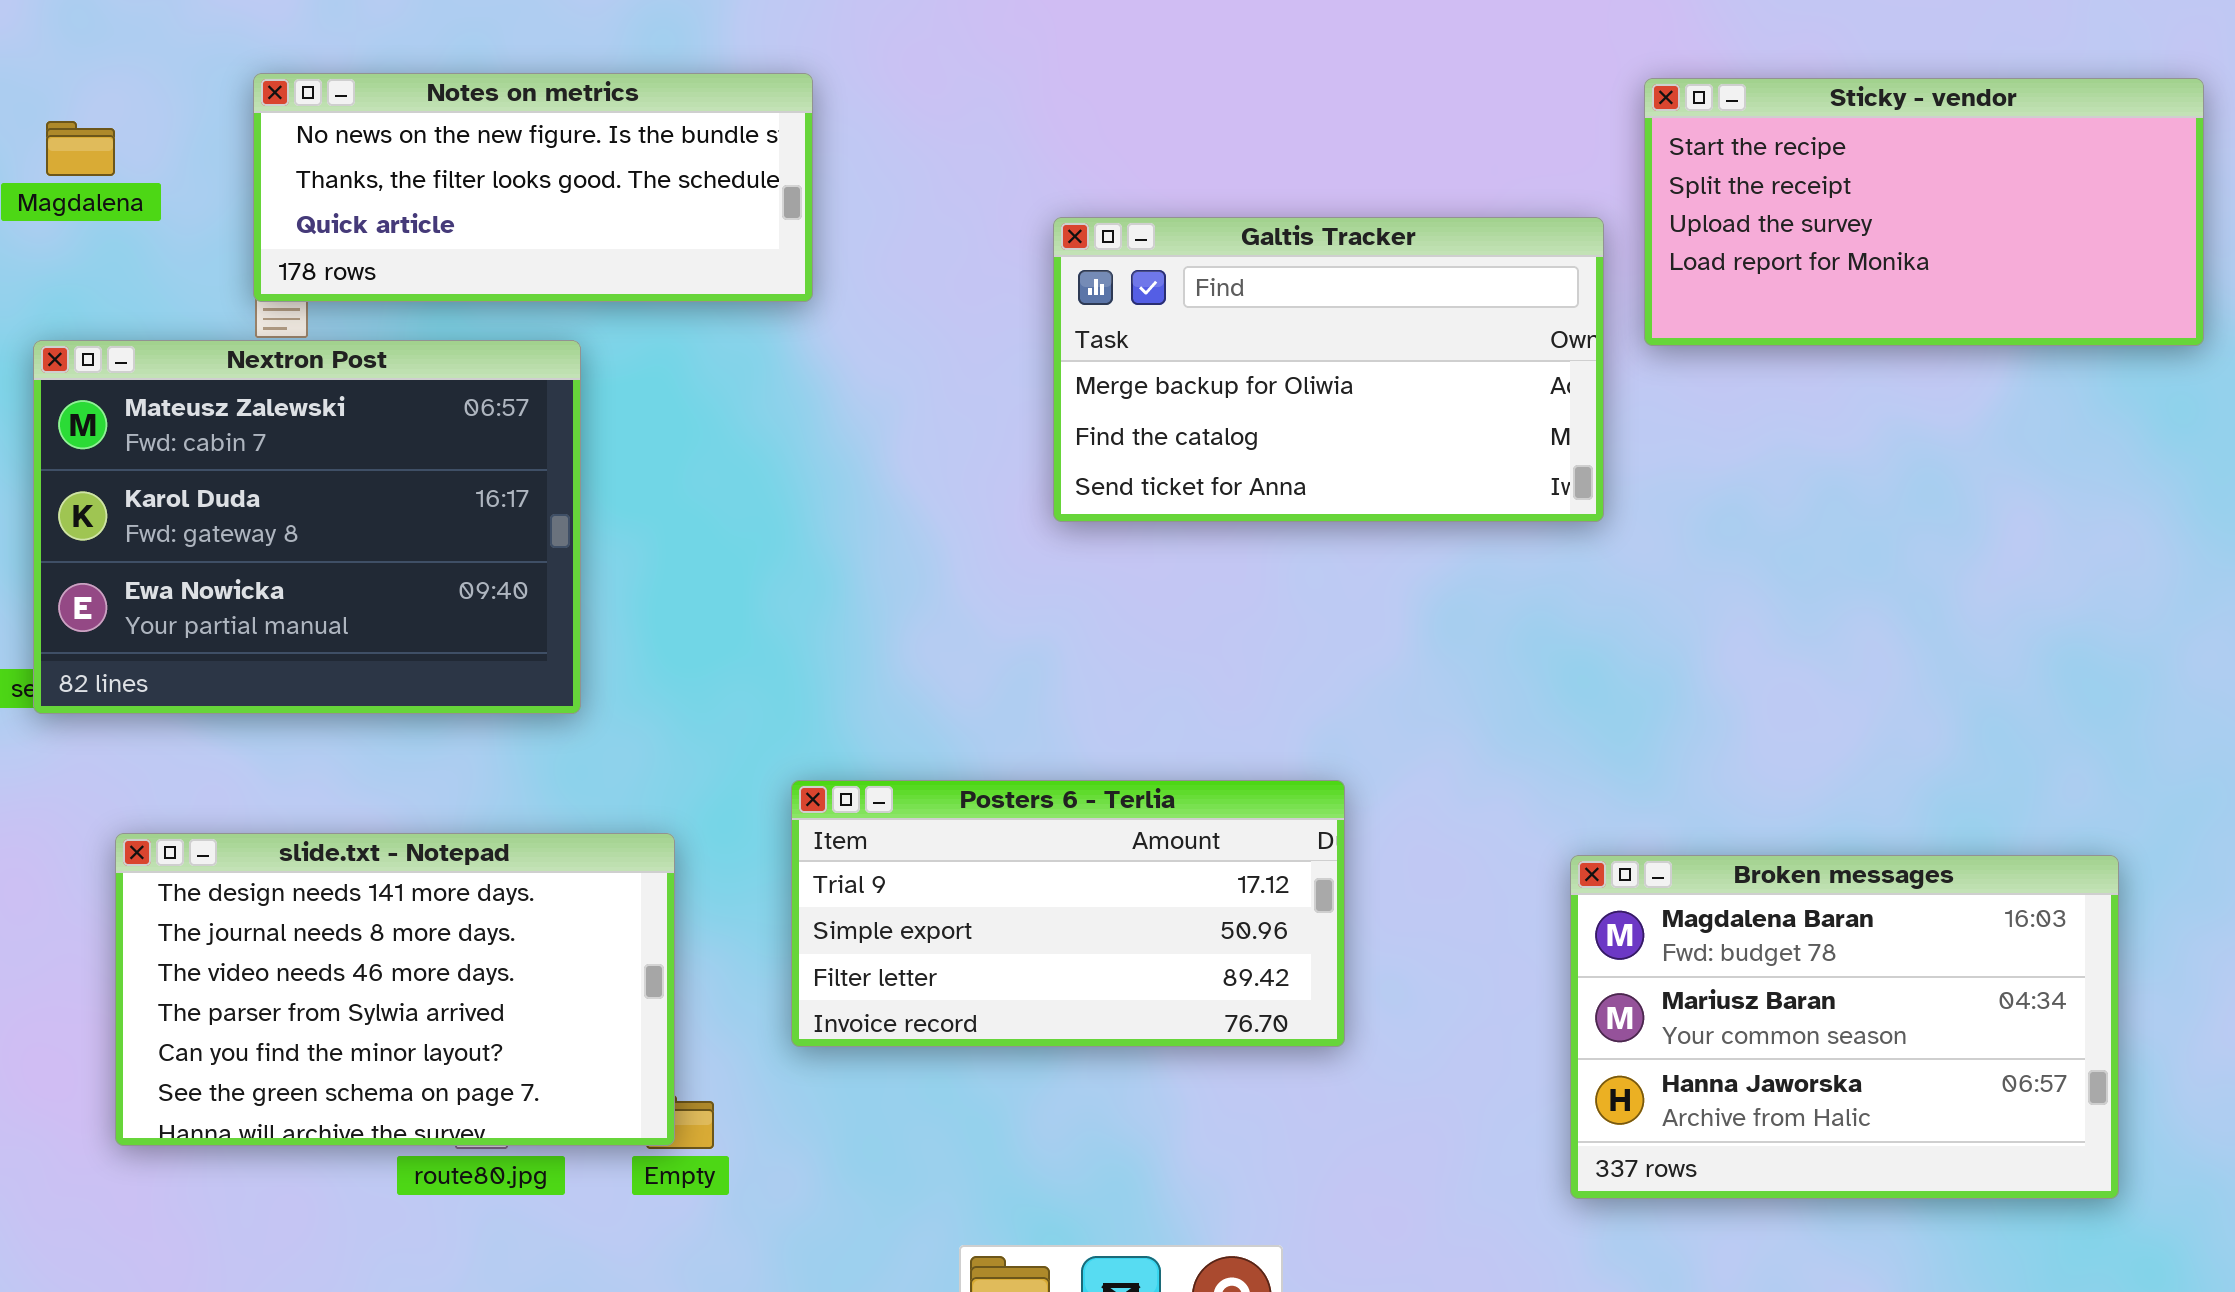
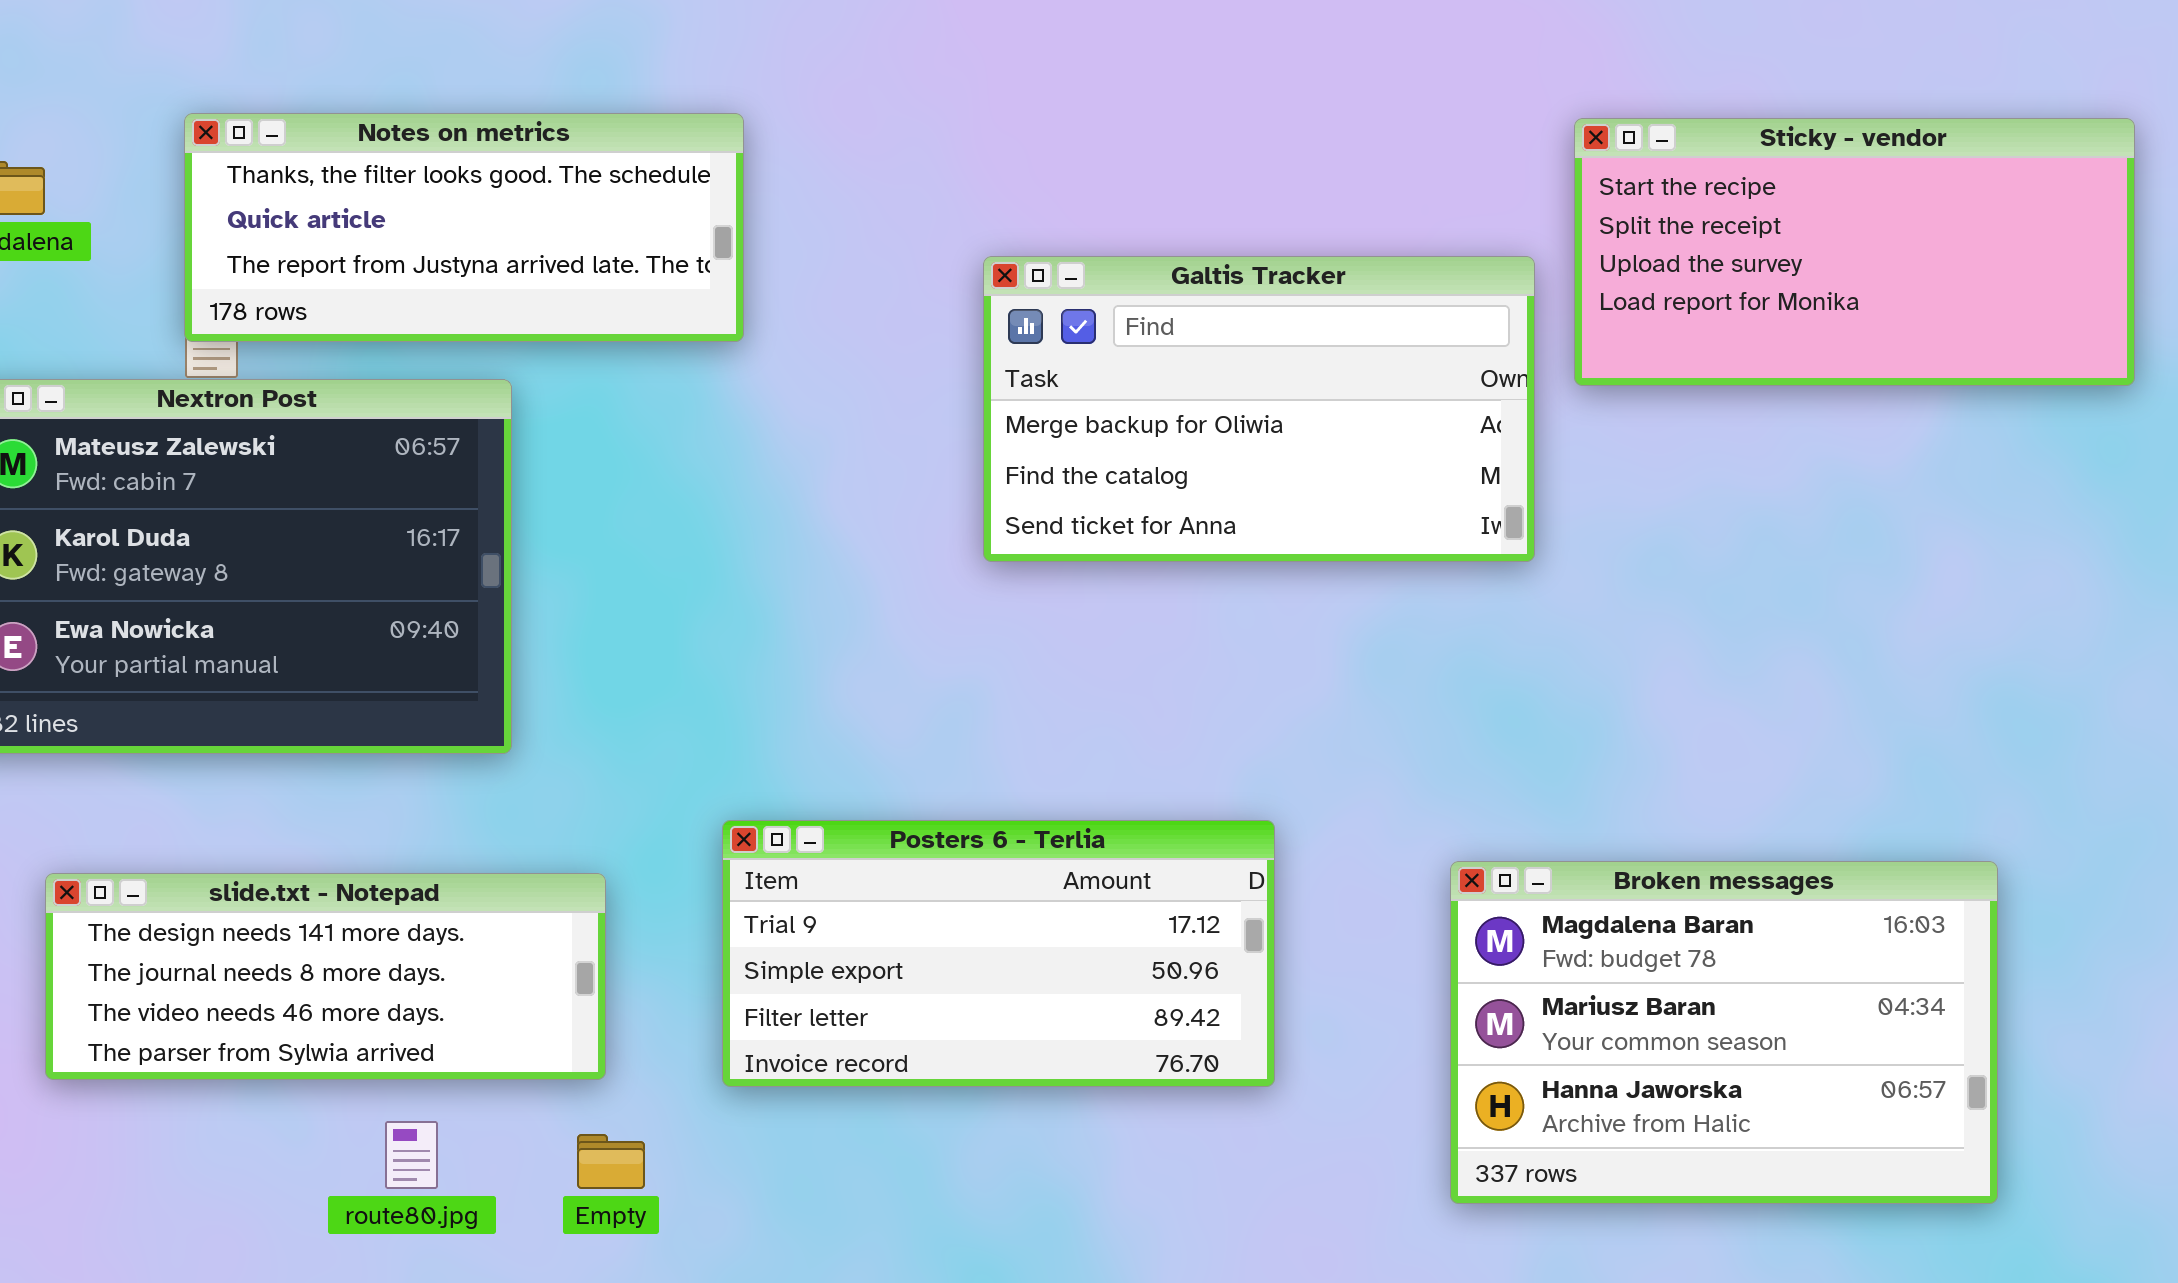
Notes on metrics: [253,73,813,302] -> [184,113,744,342], scrolled down 1 row
slide.txt - Notepad: [115,833,675,1146] -> [45,873,606,1080], resized
Broken messages: [1570,855,2119,1199] -> [1450,861,1998,1204], moved

